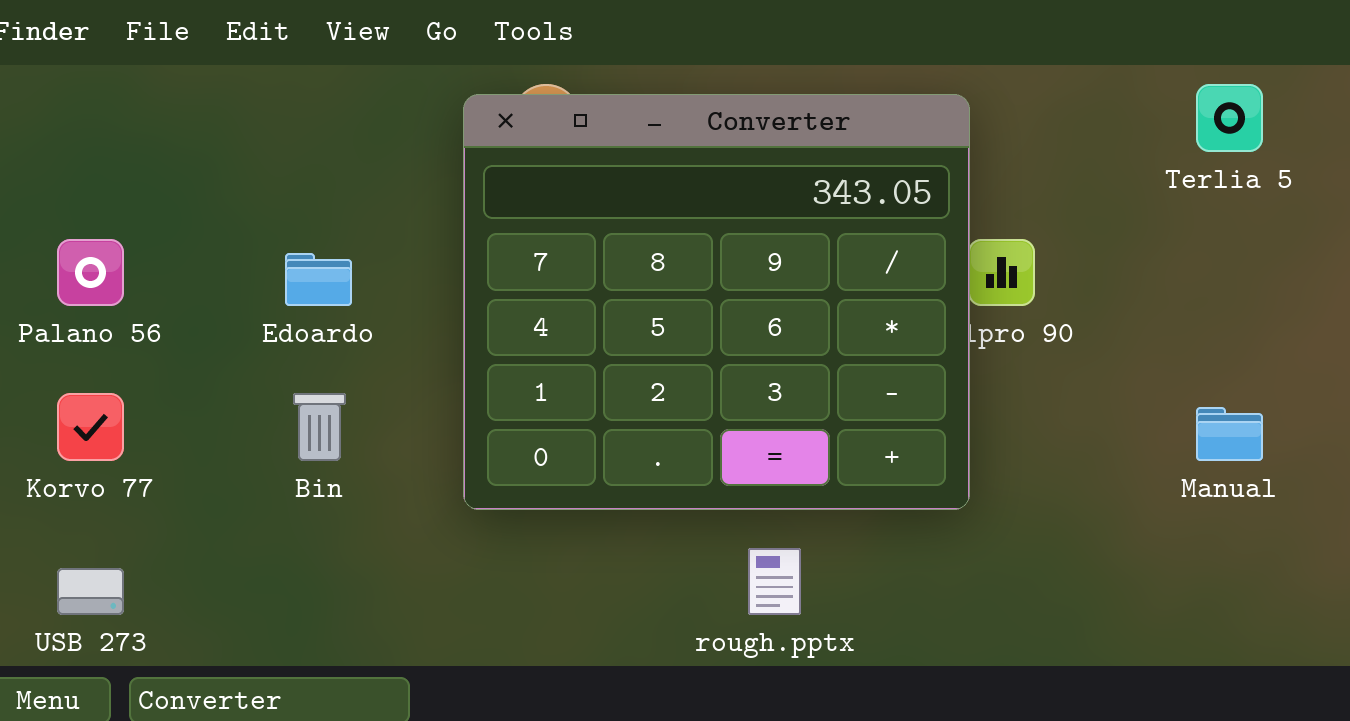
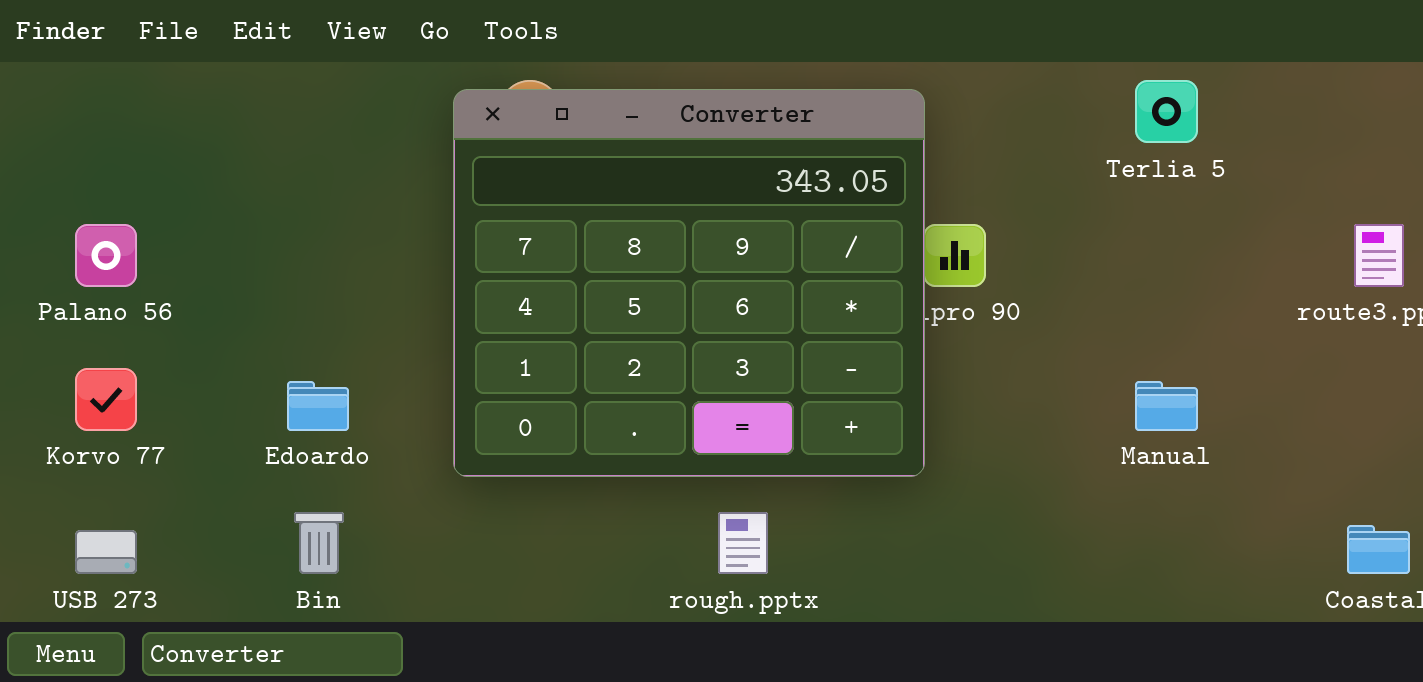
Edoardo: [285,253,352,306] -> [287,381,349,431], moved
Bin: [293,393,346,461] -> [294,512,344,574], moved

